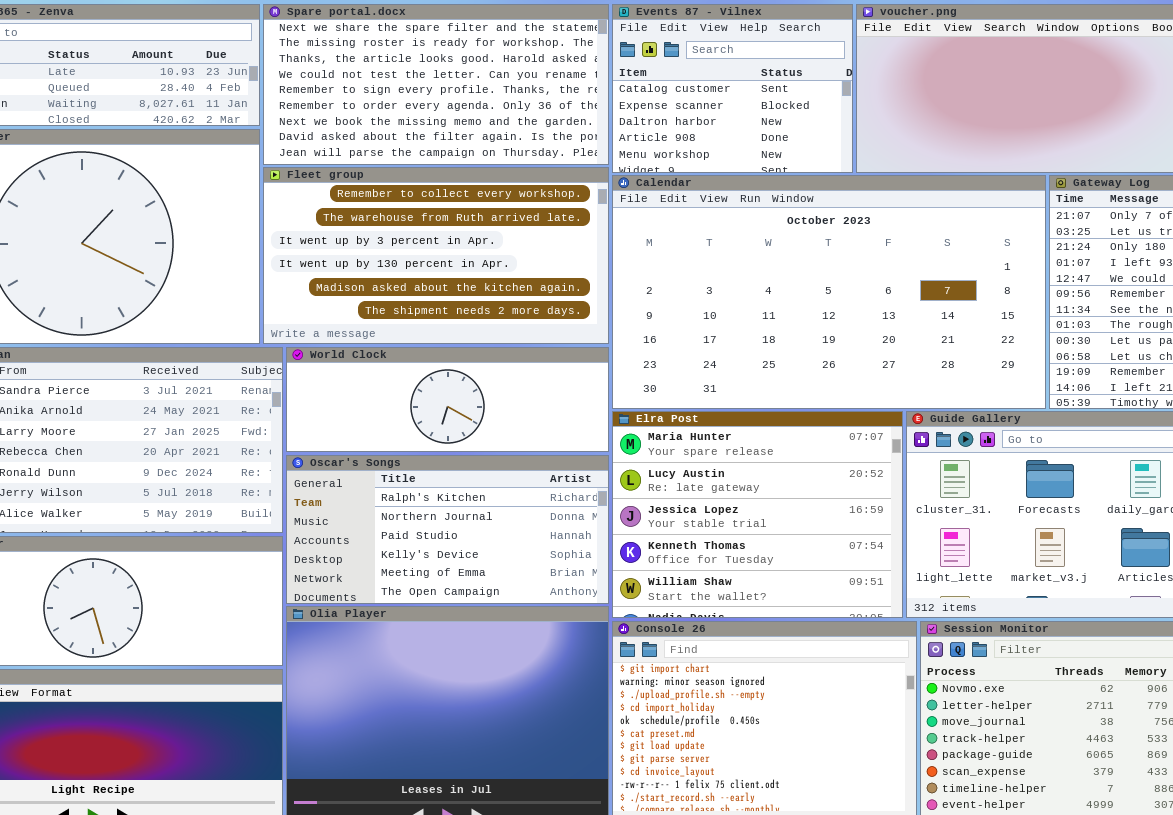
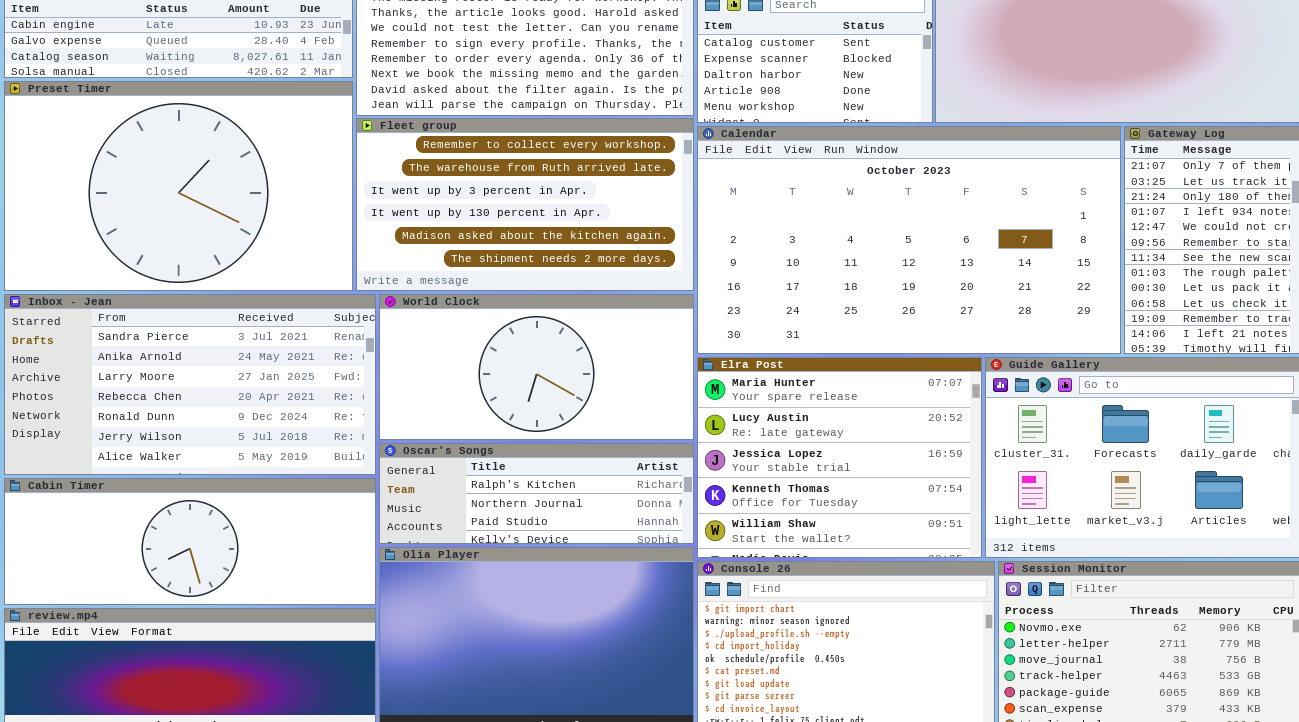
World Clock: [286,347,609,452] -> [379,294,694,440], resized
Oscar's Songs: [286,455,609,604] -> [379,443,694,544], resized

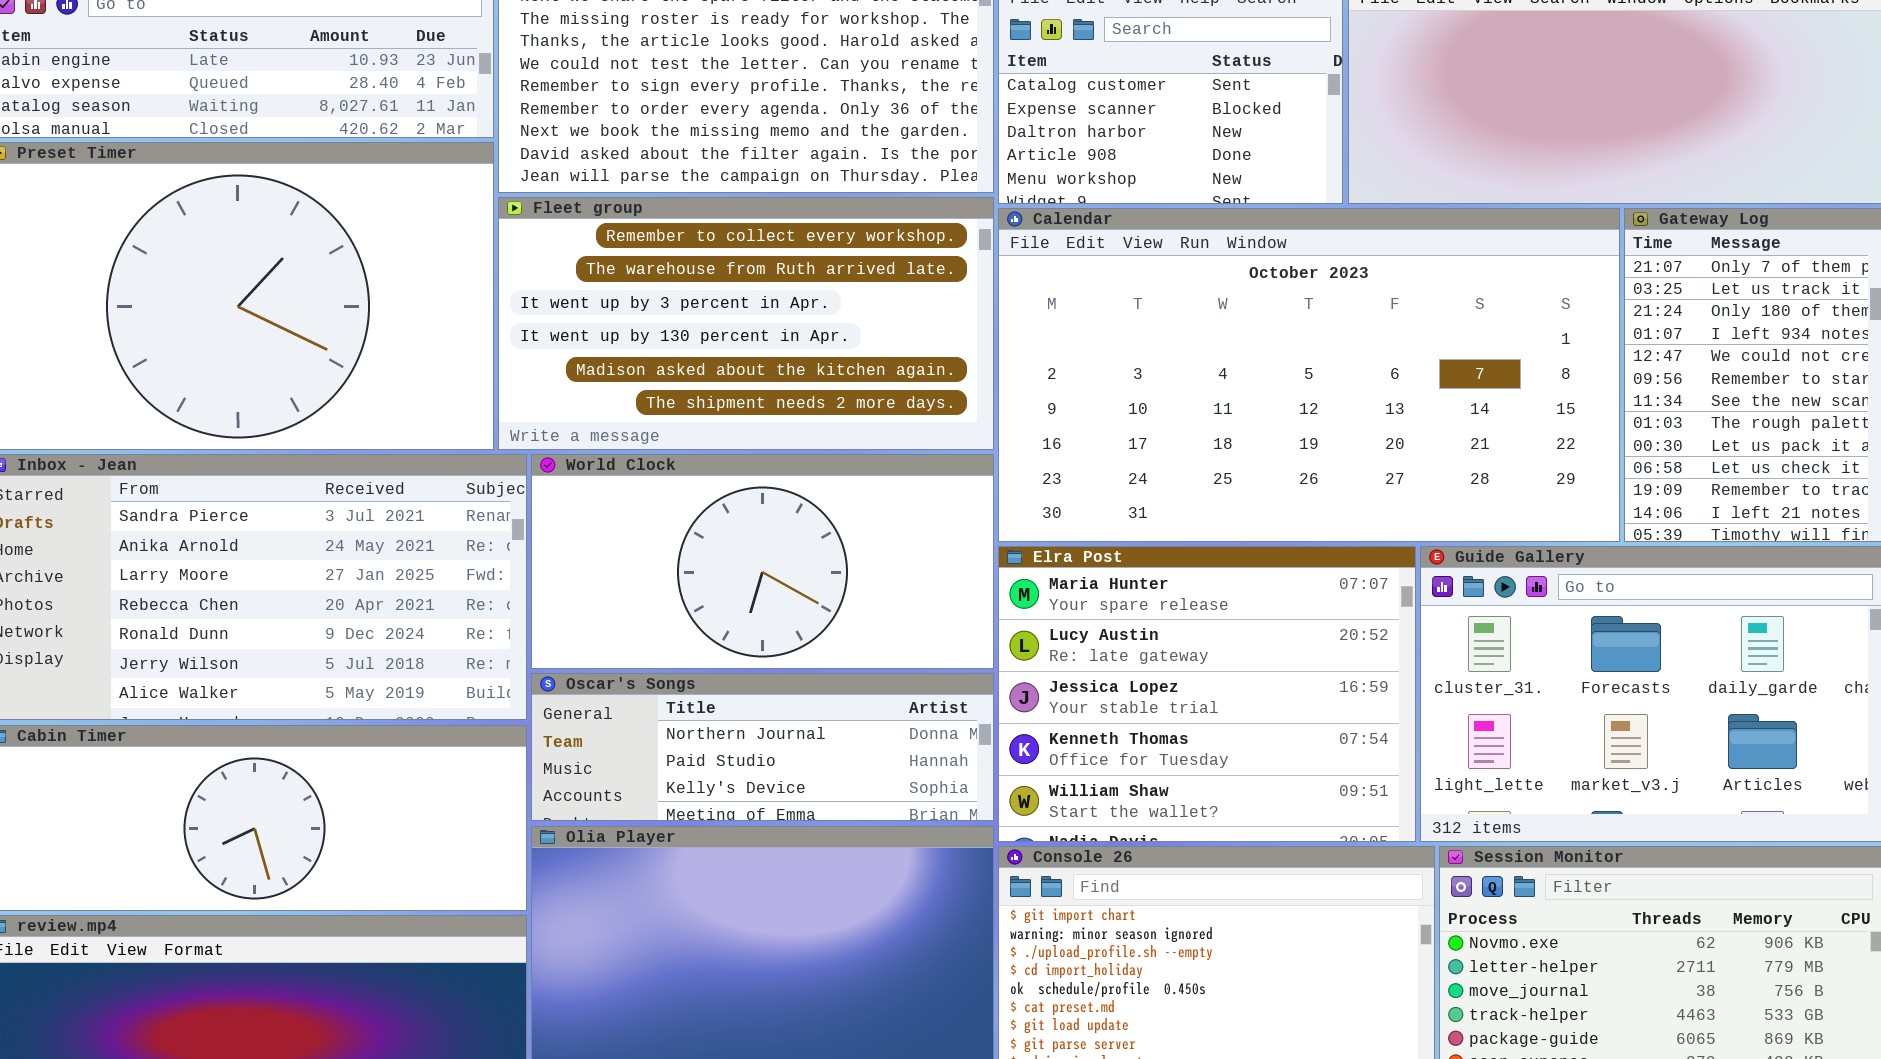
Oscar's Songs: [379,443,694,544] -> [531,673,994,821], scrolled down 1 row

